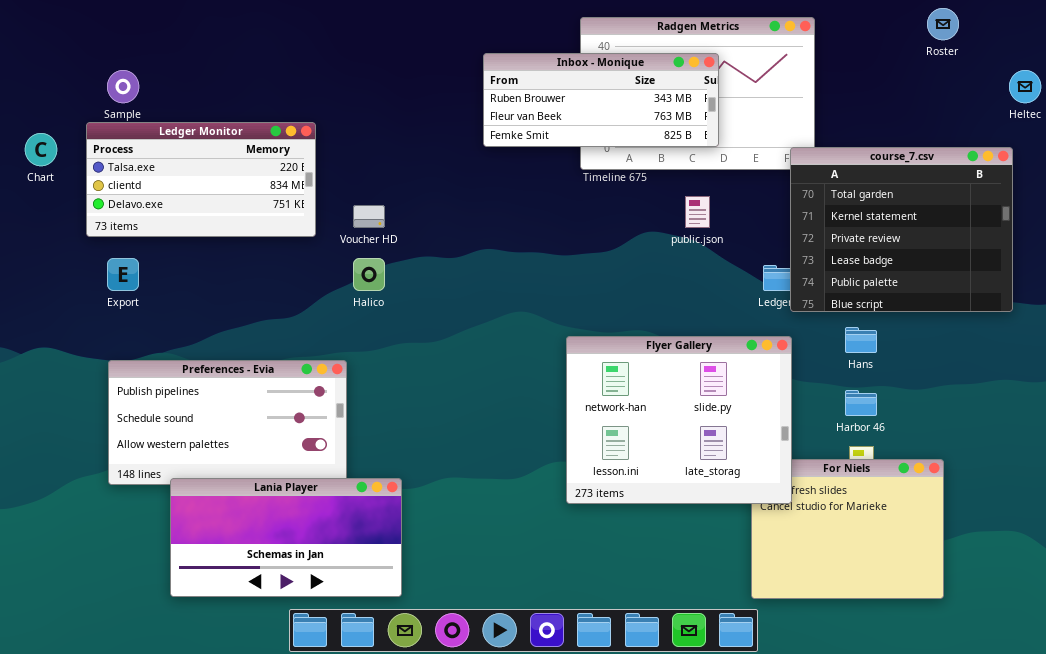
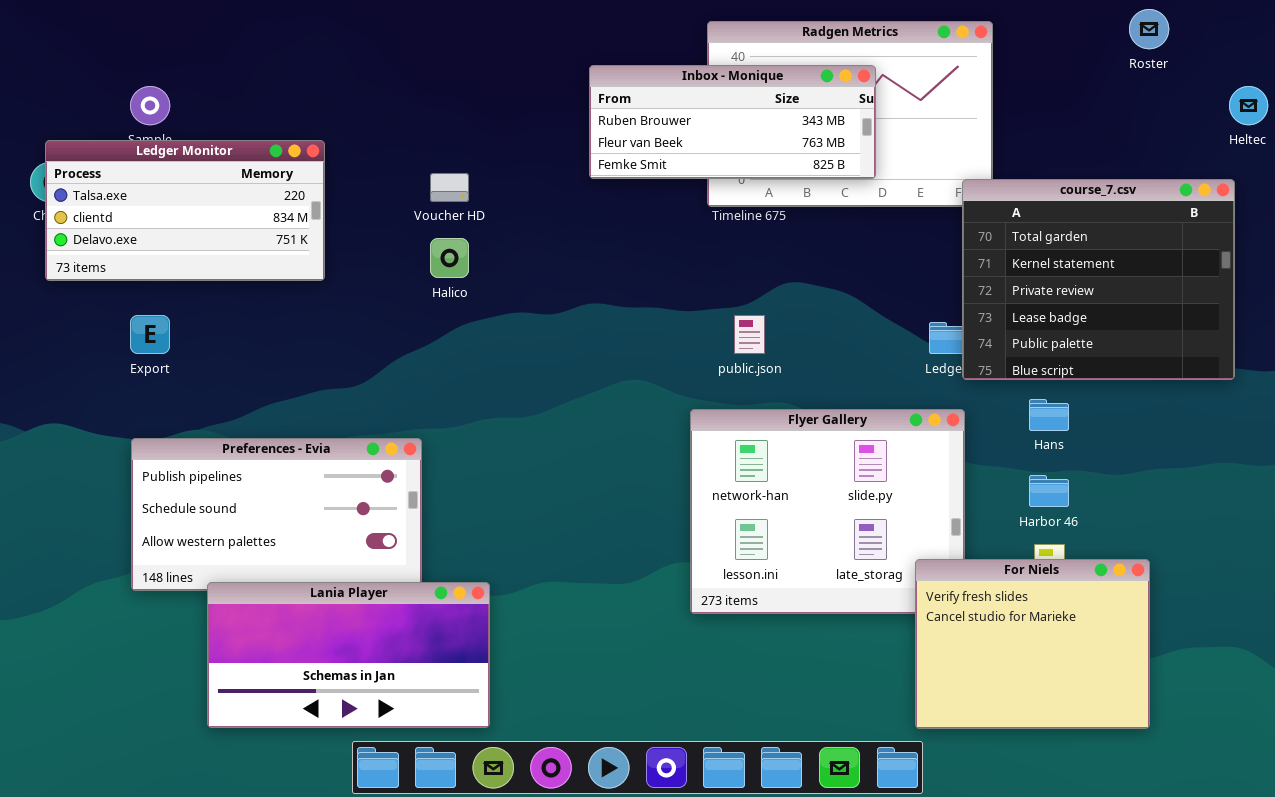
Ledger Monitor: [86,122,316,237] -> [45,140,325,281], moved
public.json: [685,196,710,228] -> [734,315,765,354], moved
Voucher HD: [353,205,385,228] -> [430,173,469,202], moved
Halico: [353,258,385,291] -> [430,238,469,278], moved
For Niels: [751,459,944,599] -> [915,559,1150,729], raised

